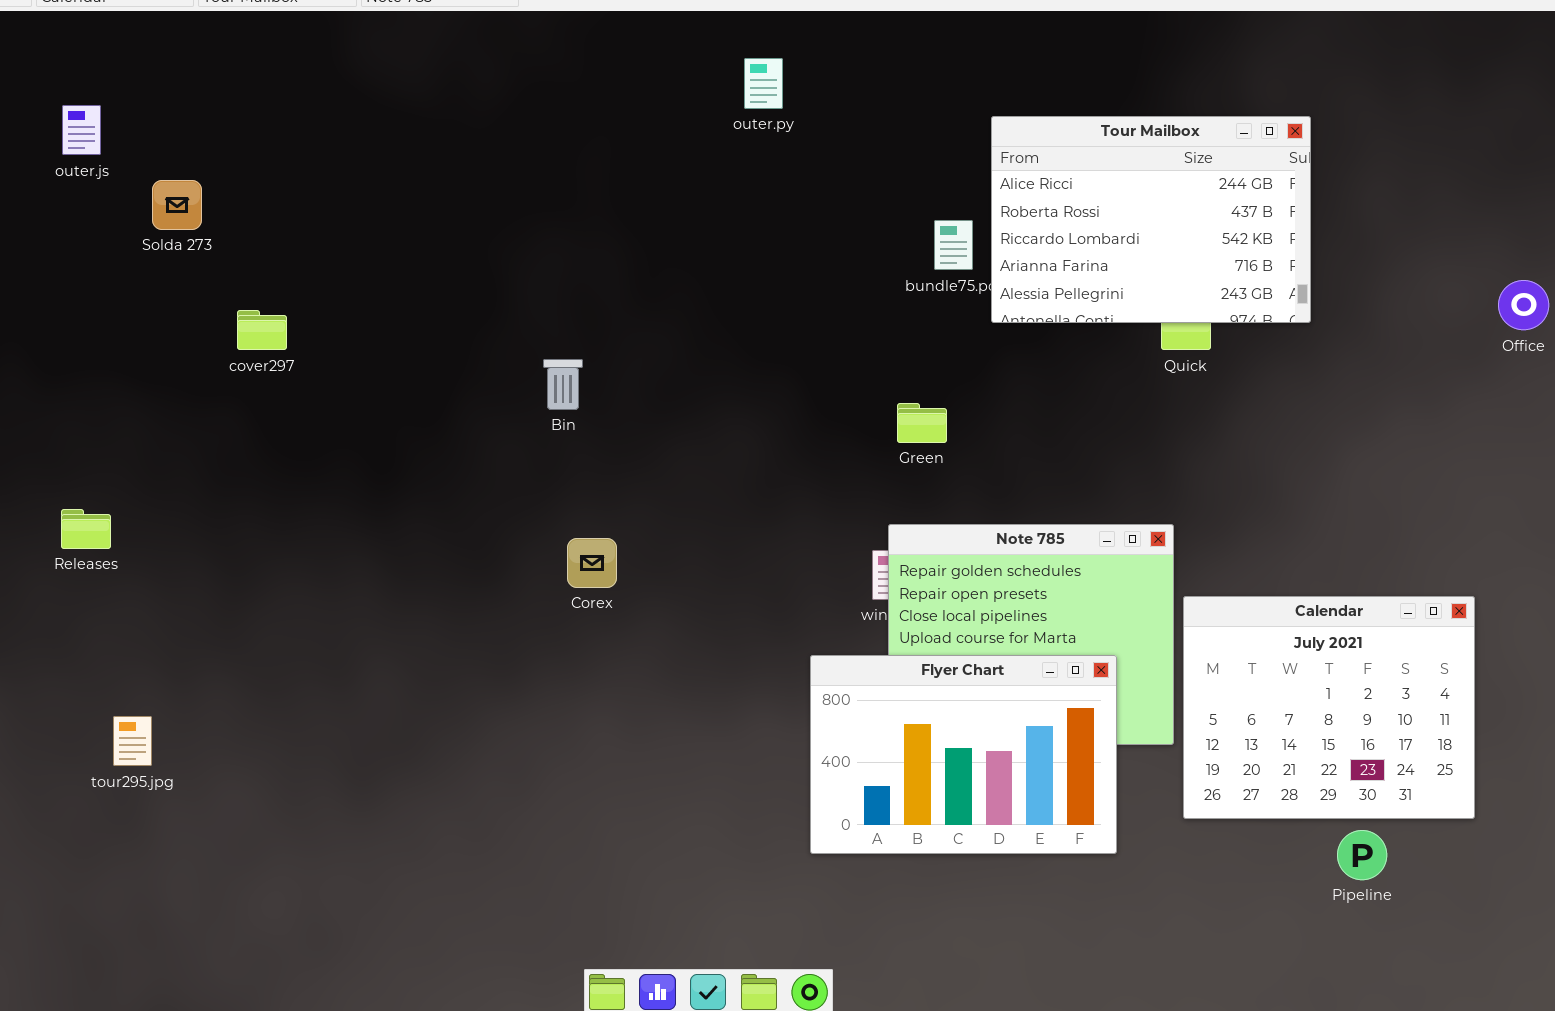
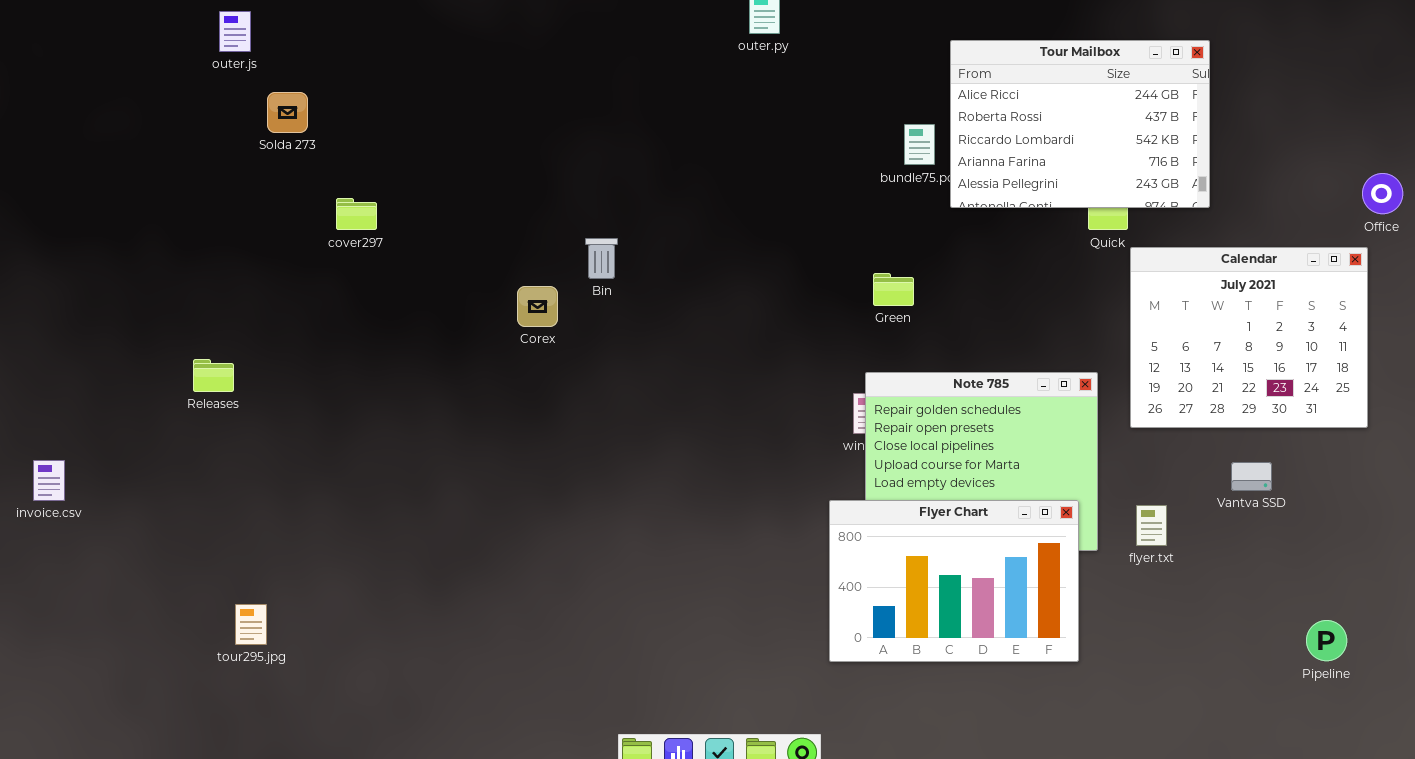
outer.js: [62,105,101,155] -> [219,11,251,52], moved
Corex: [567,538,617,588] -> [517,286,558,327], moved
Calendar: [1183,596,1475,819] -> [1130,247,1368,428], moved
Flyer Chart: [810,655,1117,854] -> [829,500,1079,662], moved
tour295.jpg: [113,716,152,766] -> [235,604,267,645], moved
Pipeline: [1337,830,1387,880] -> [1306,620,1347,661], moved

